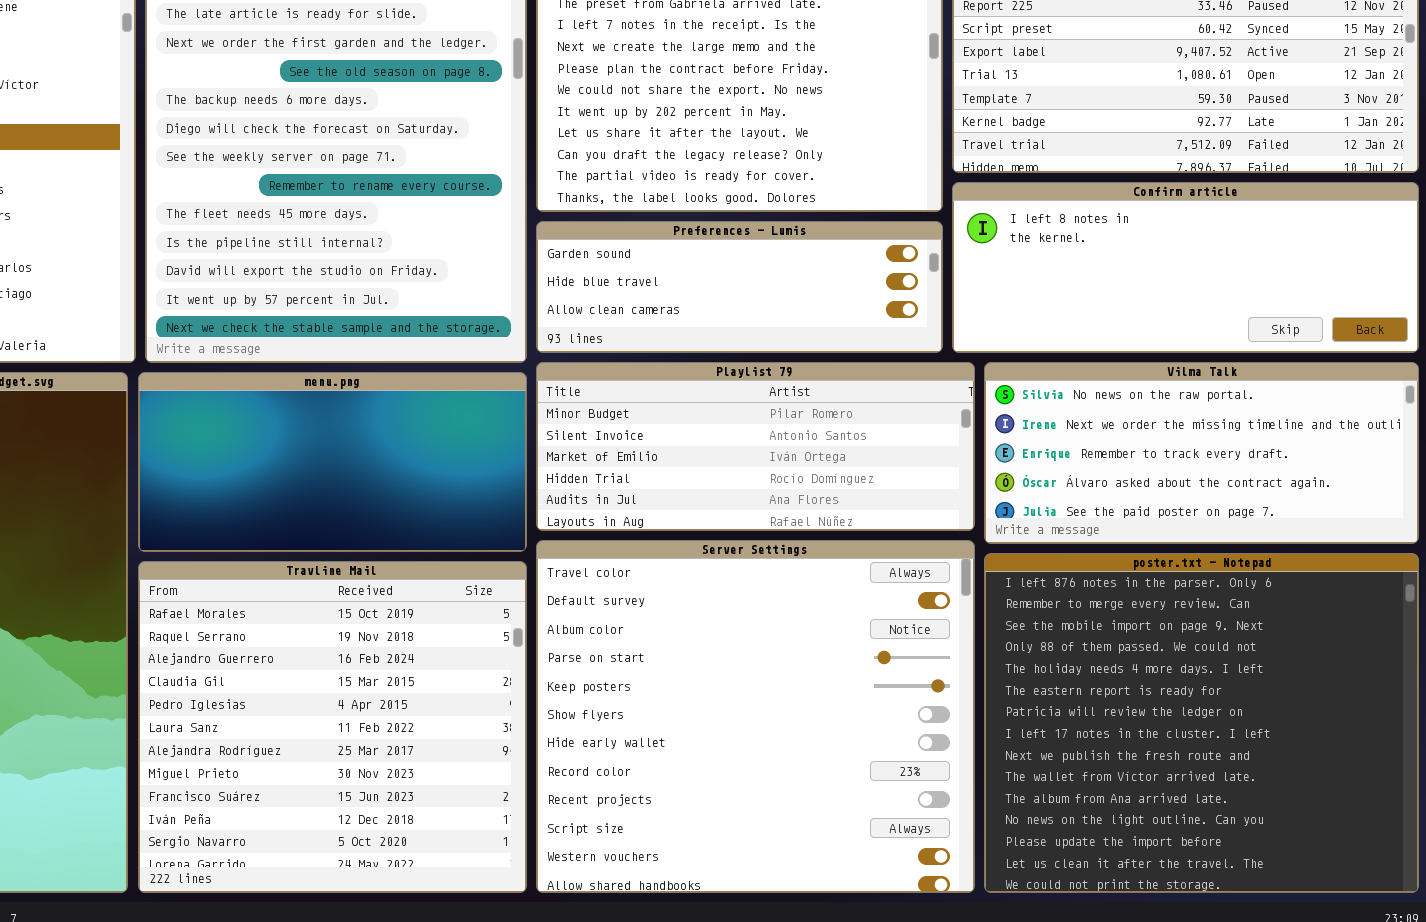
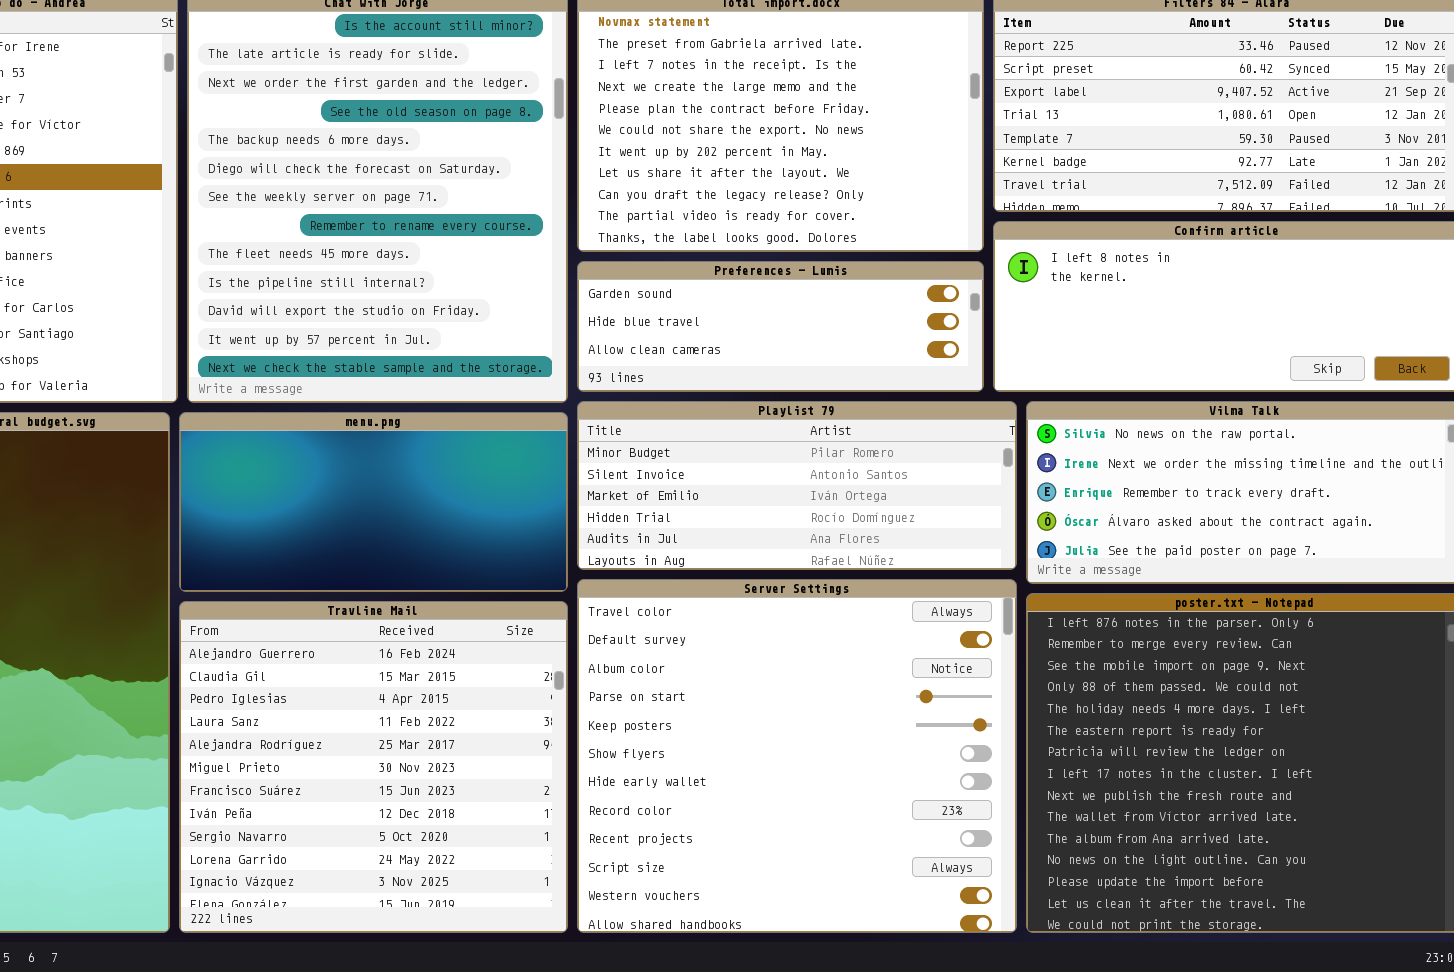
Travline Mail: [138,561,527,893] -> [179,601,568,933], scrolled down 2 rows

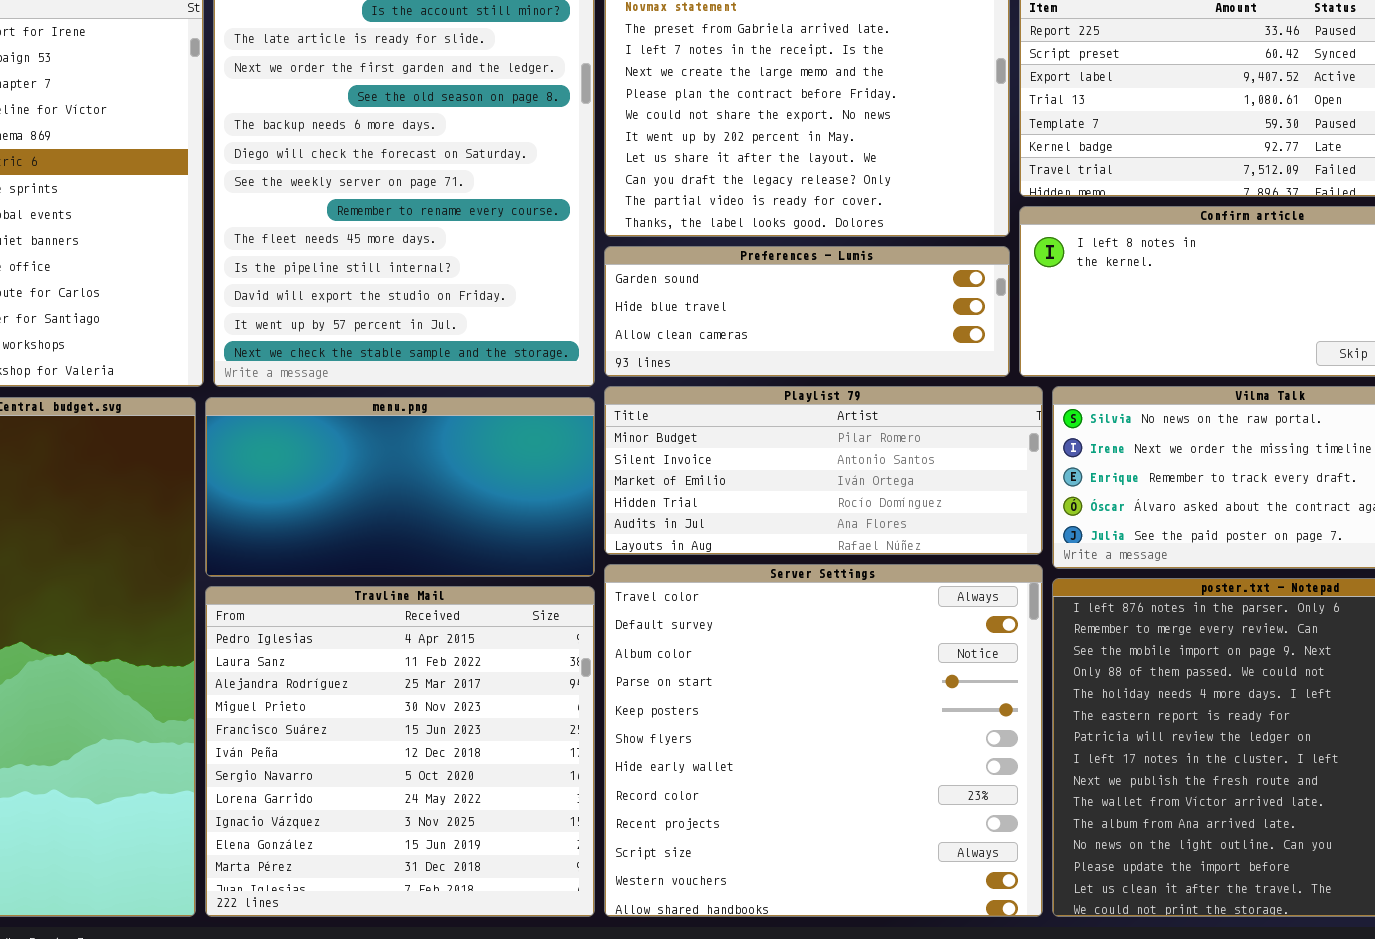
Travline Mail: [179,601,568,933] -> [205,586,595,917], scrolled down 2 rows

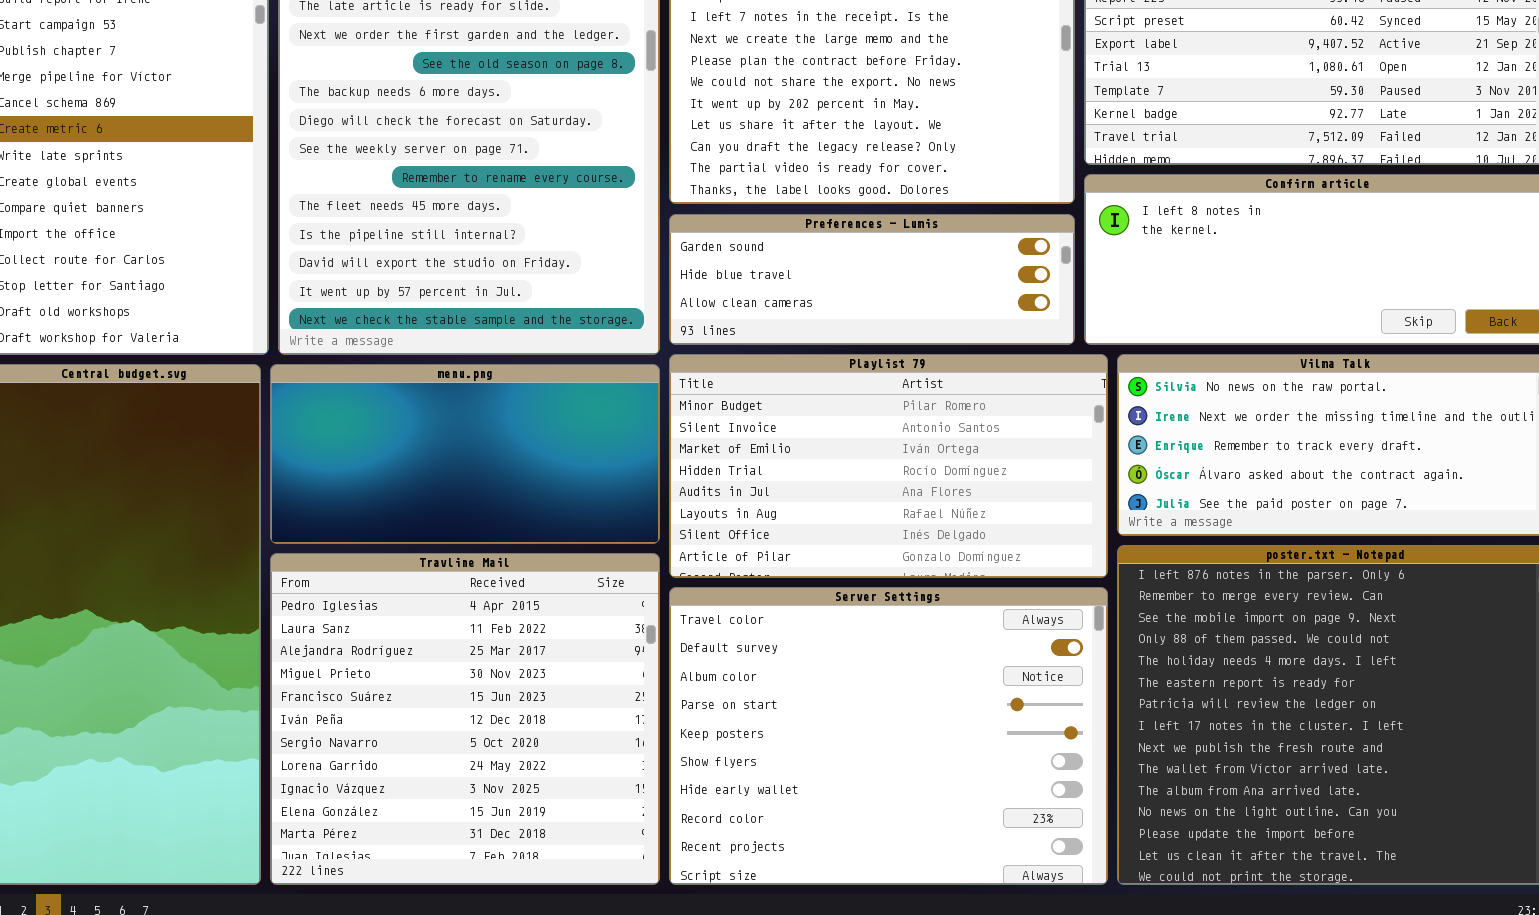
Playlist 79: [604,386,1043,555] -> [669,354,1108,578], resized
Server Settings: [604,564,1043,917] -> [669,587,1108,885], resized

